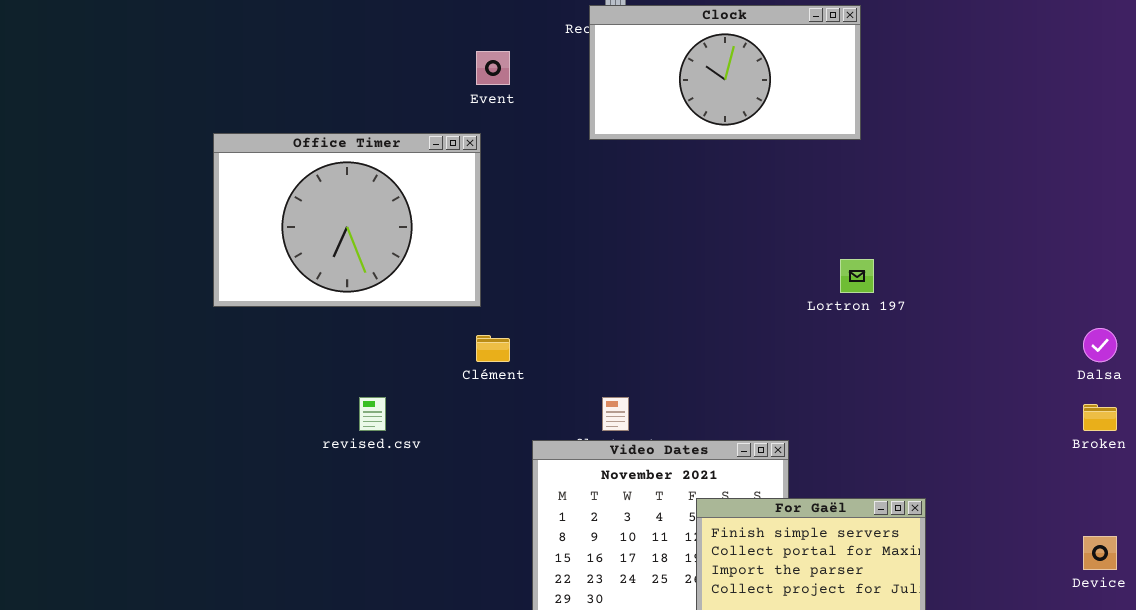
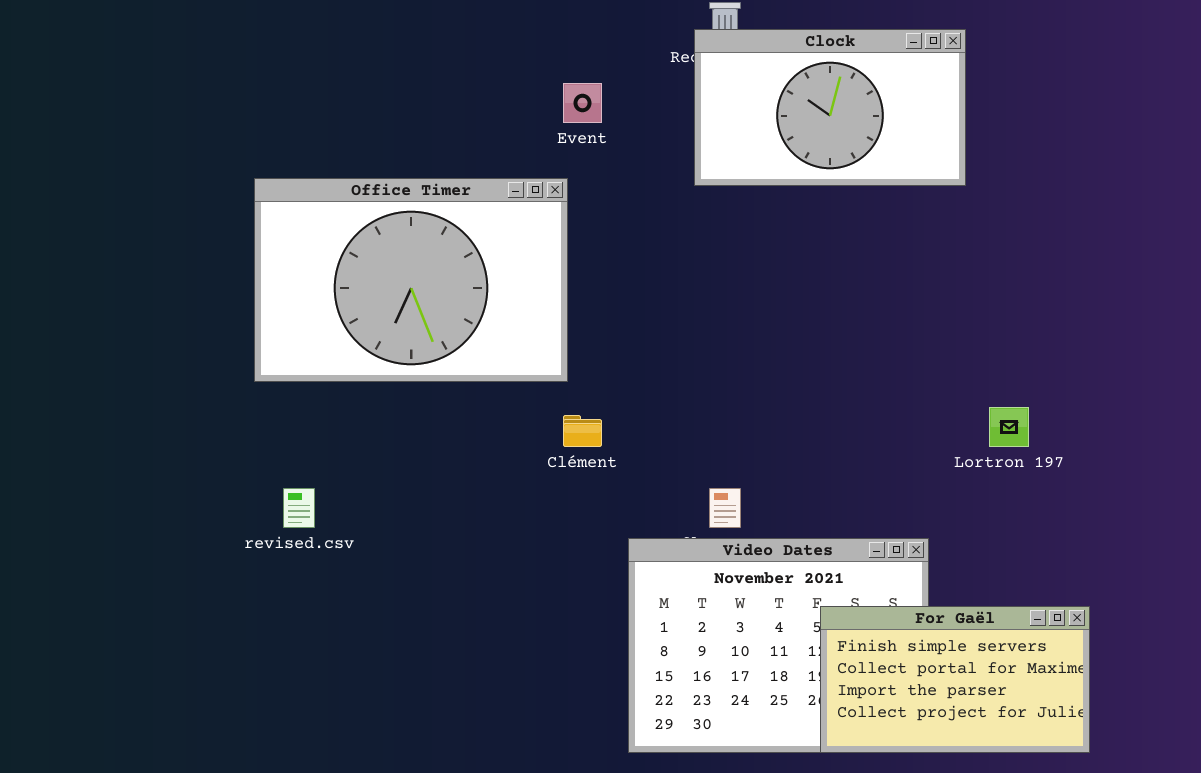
Clock: [589,5,861,140] -> [694,29,966,186], resized
Lortron 197: [840,259,874,293] -> [989,407,1029,447], moved
revised.csv: [359,397,386,431] -> [283,488,315,528], moved

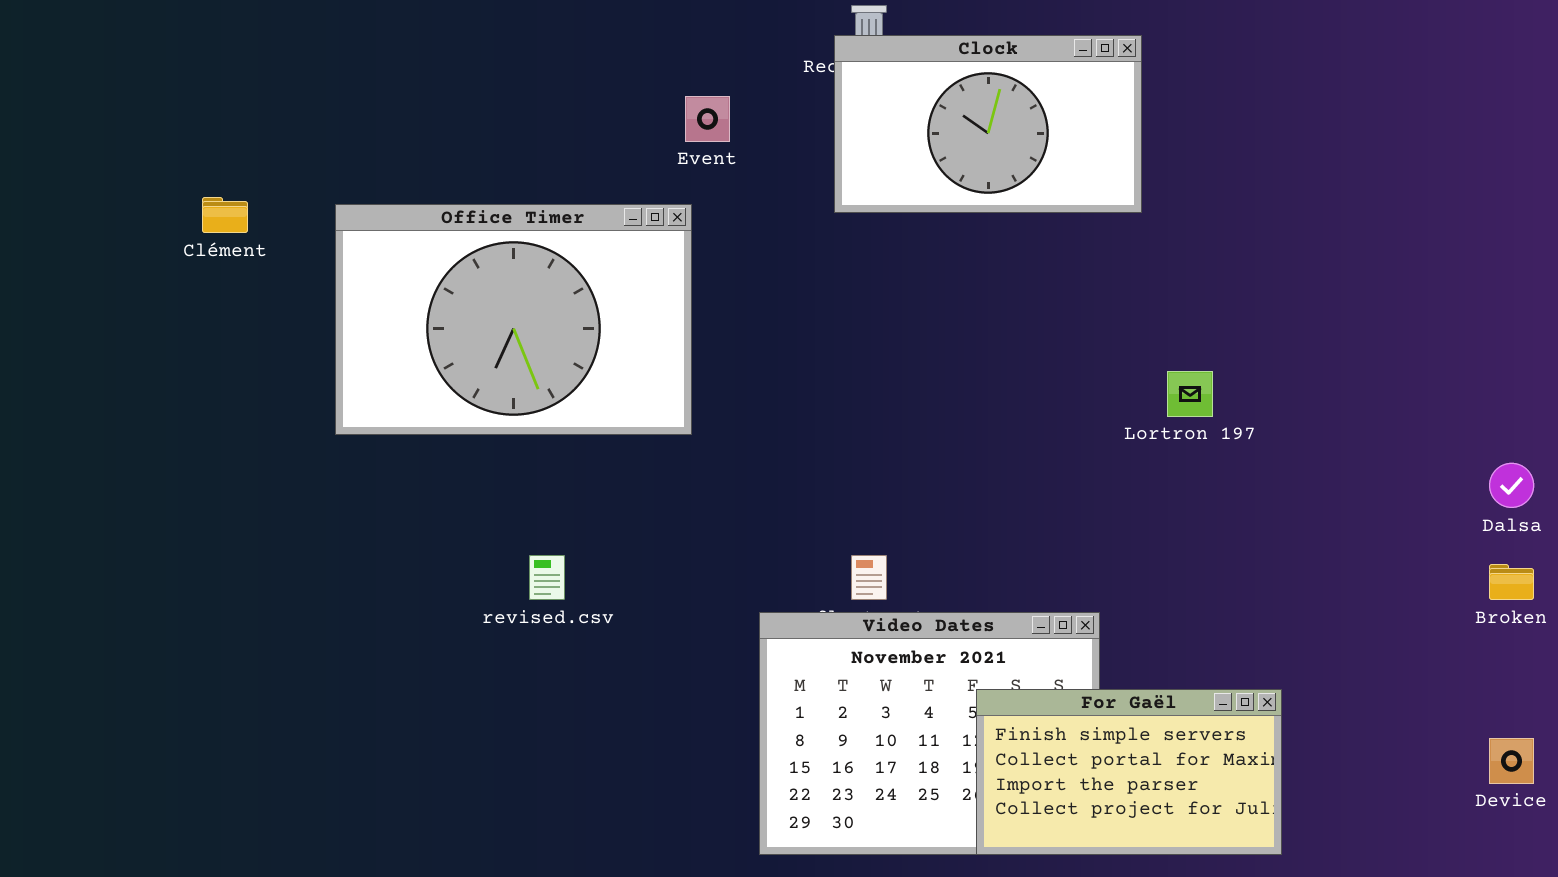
Lortron 197: [989,407,1029,447] -> [1167,371,1213,417], moved
Clément: [563,415,602,447] -> [202,197,248,233], moved
revised.csv: [283,488,315,528] -> [529,555,565,600], moved

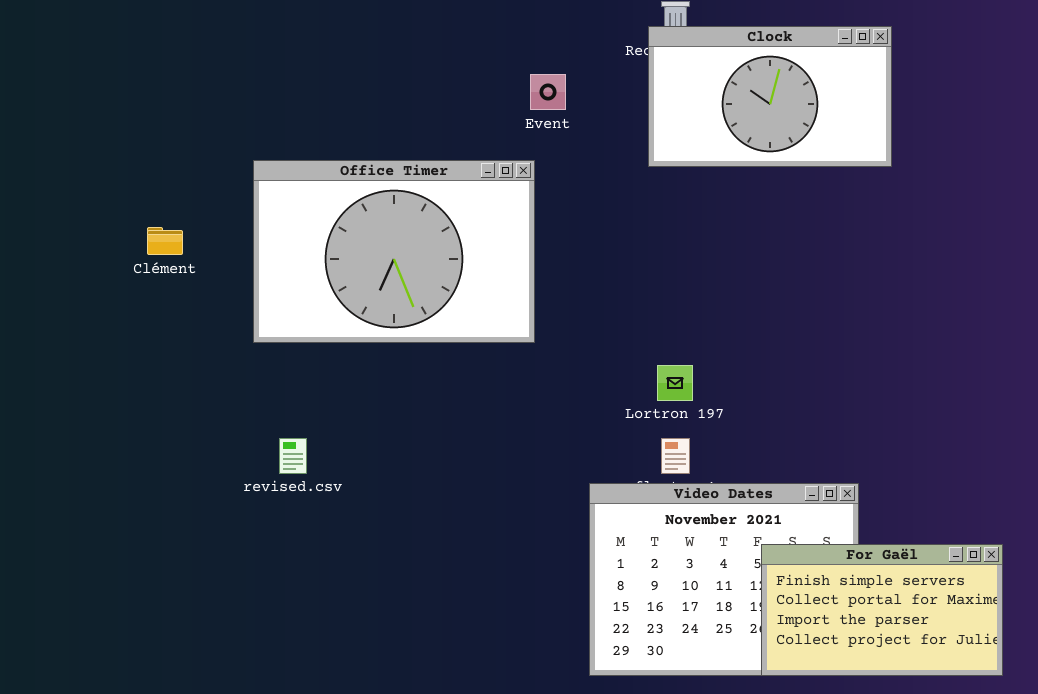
Clément: [202,197,248,233] -> [147,227,183,255], moved
Lortron 197: [1167,371,1213,417] -> [657,365,693,401], moved
revised.csv: [529,555,565,600] -> [279,438,307,474], moved

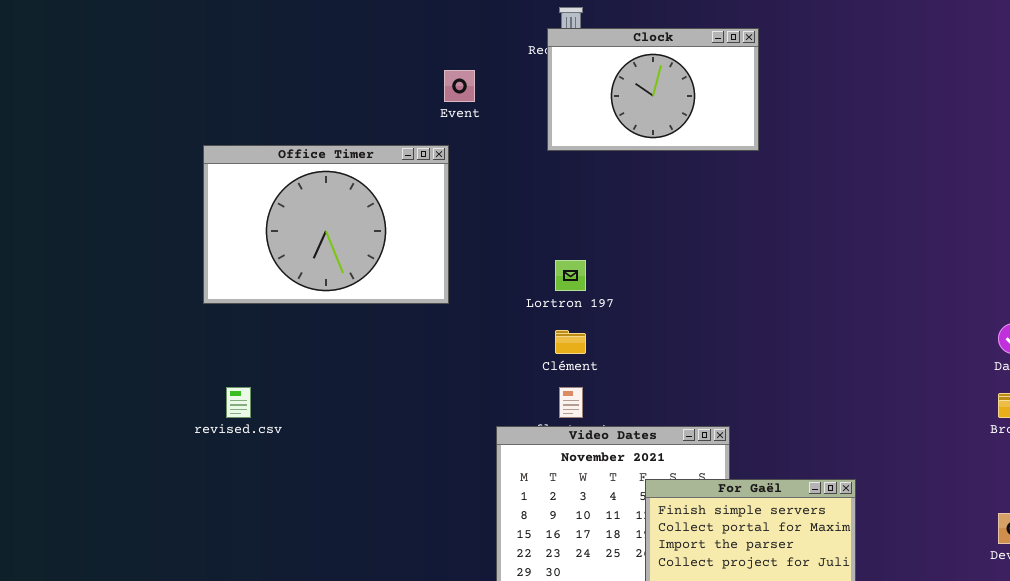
Clément: [147,227,183,255] -> [555,330,586,354], moved
Lortron 197: [657,365,693,401] -> [555,260,586,291], moved

